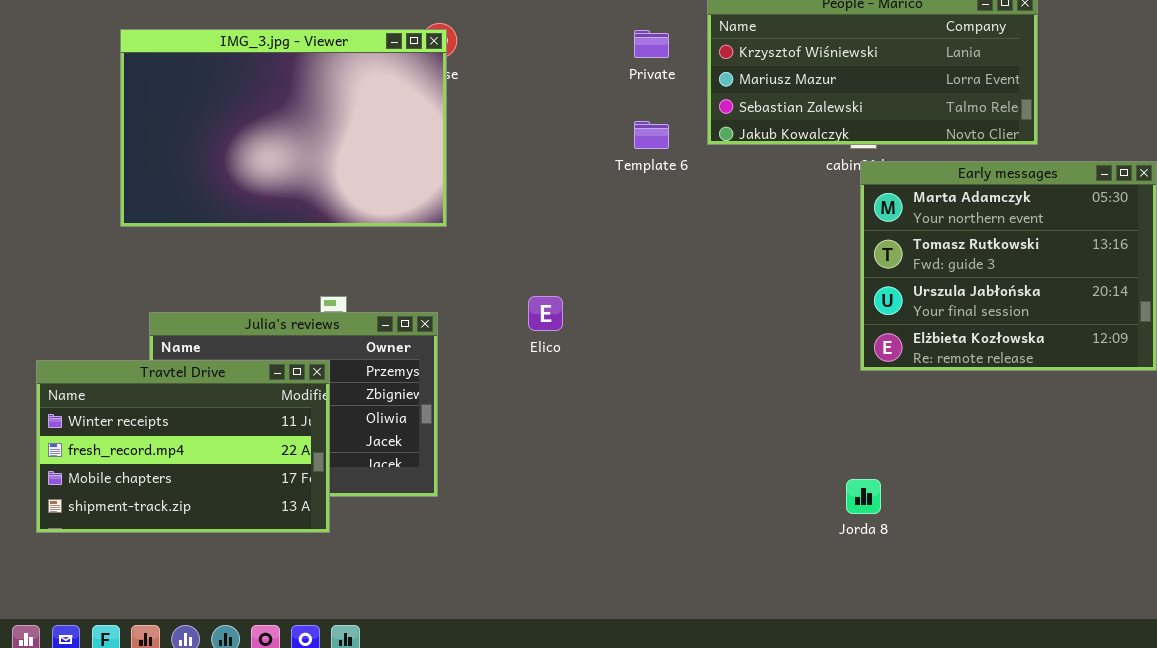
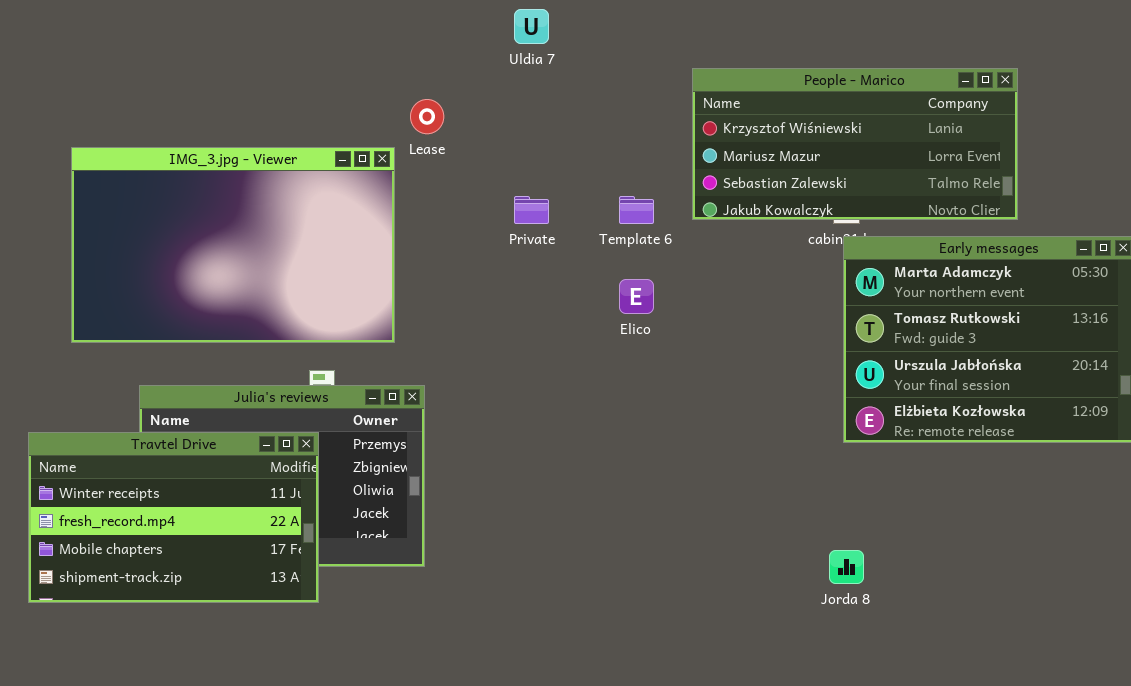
IMG_3.jpg - Viewer: [120,29,447,227] -> [71,147,395,343], moved
Private: [634,30,669,58] -> [514,196,549,224], moved
Elico: [528,296,563,331] -> [619,279,654,314], moved

